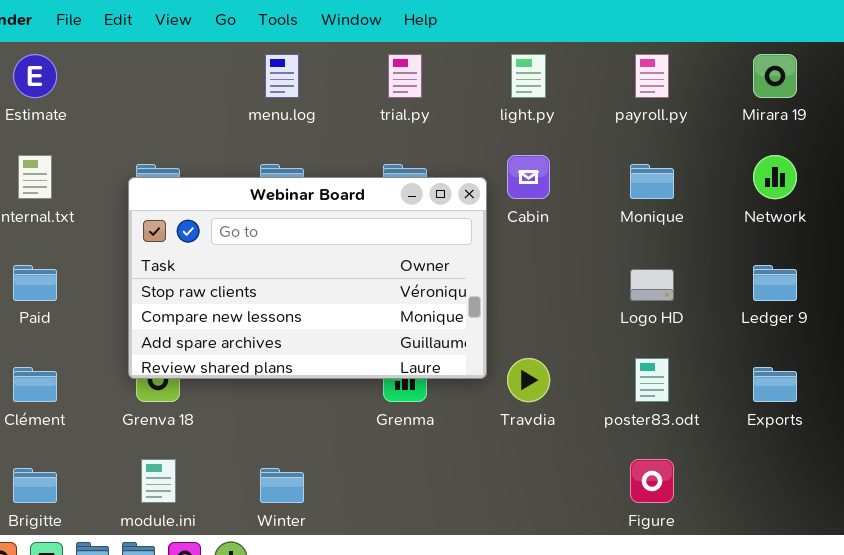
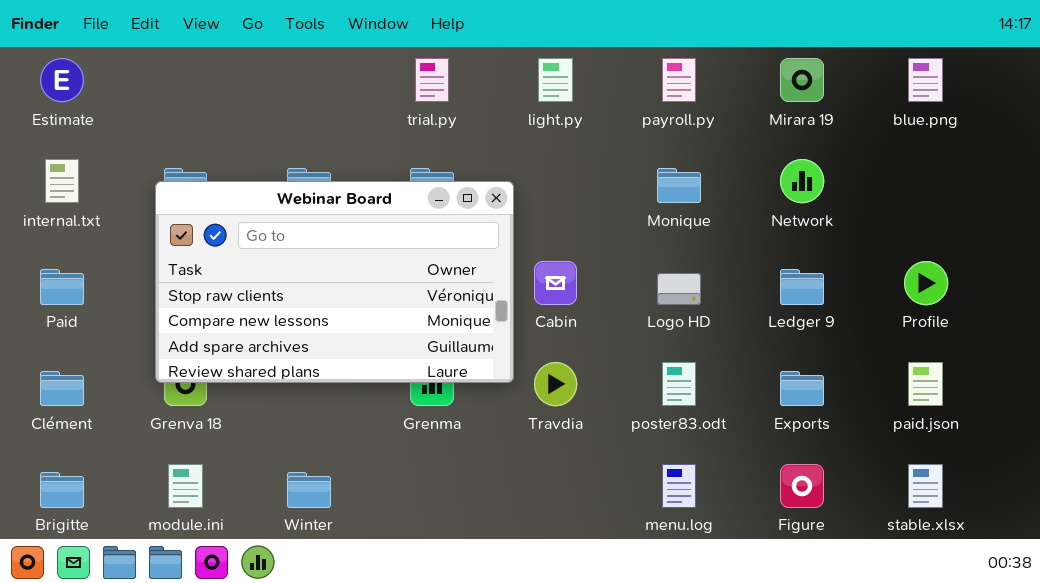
menu.log: [265,54,299,98] -> [662,464,696,508], moved
Cabin: [507,155,550,199] -> [534,261,577,305], moved
Figure: [630,459,674,503] -> [780,464,824,508], moved

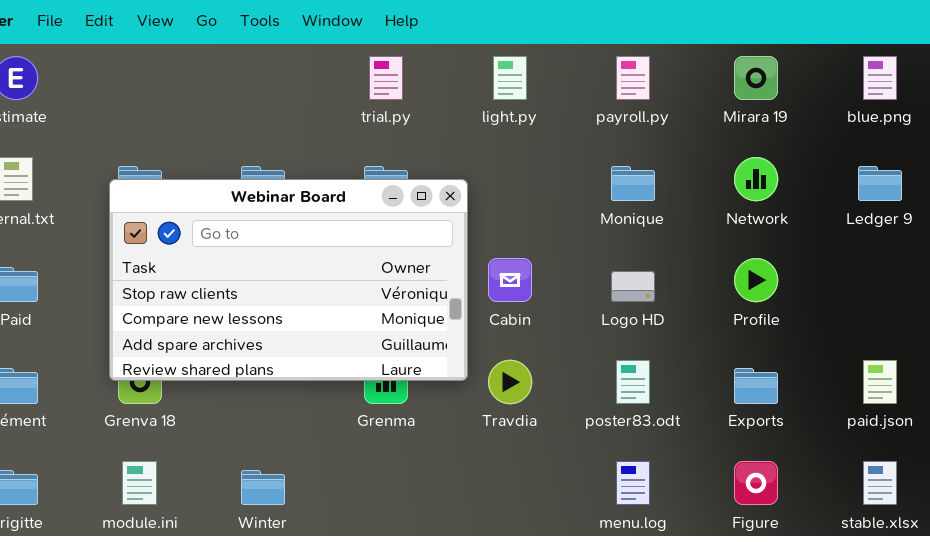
Profile: [904,261,948,305] -> [734,258,778,302], moved
Ledger 9: [780,269,824,305] -> [858,166,902,201], moved

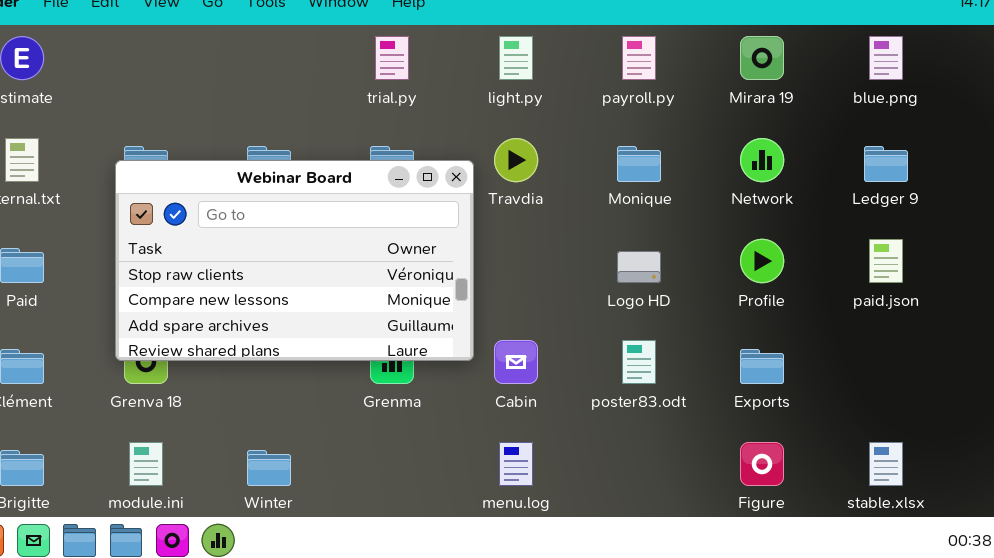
Cabin: [488,258,532,302] -> [494,340,538,384], moved
Travdia: [488,360,532,404] -> [494,138,538,182], moved
paid.json: [863,360,897,404] -> [869,239,903,283], moved
menu.log: [616,461,650,505] -> [499,442,533,486], moved

